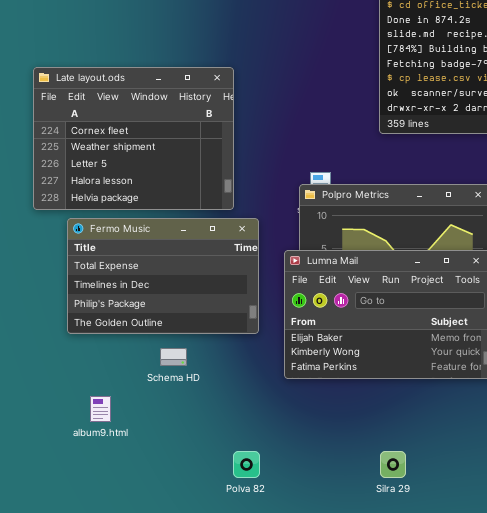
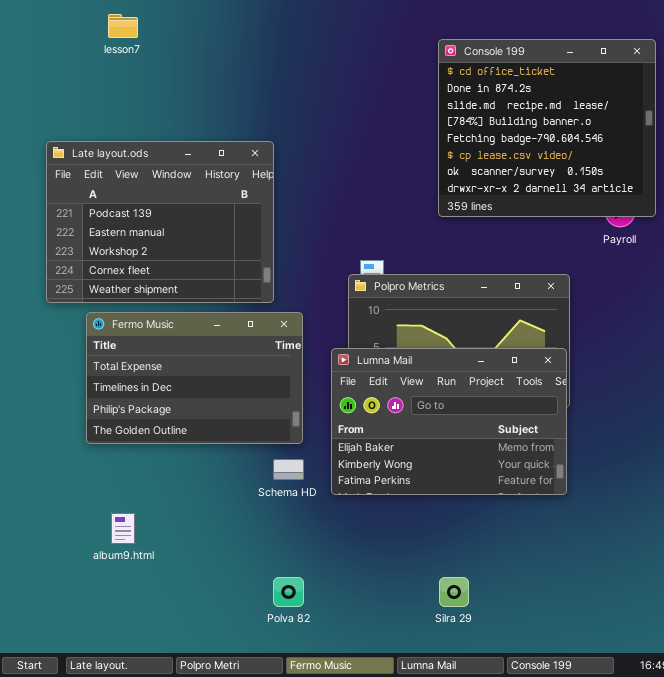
Late layout.ods: [33,67,234,210] -> [46,141,274,303], scrolled up 3 rows
Schema HD: [160,348,187,366] -> [273,459,304,480], moved

